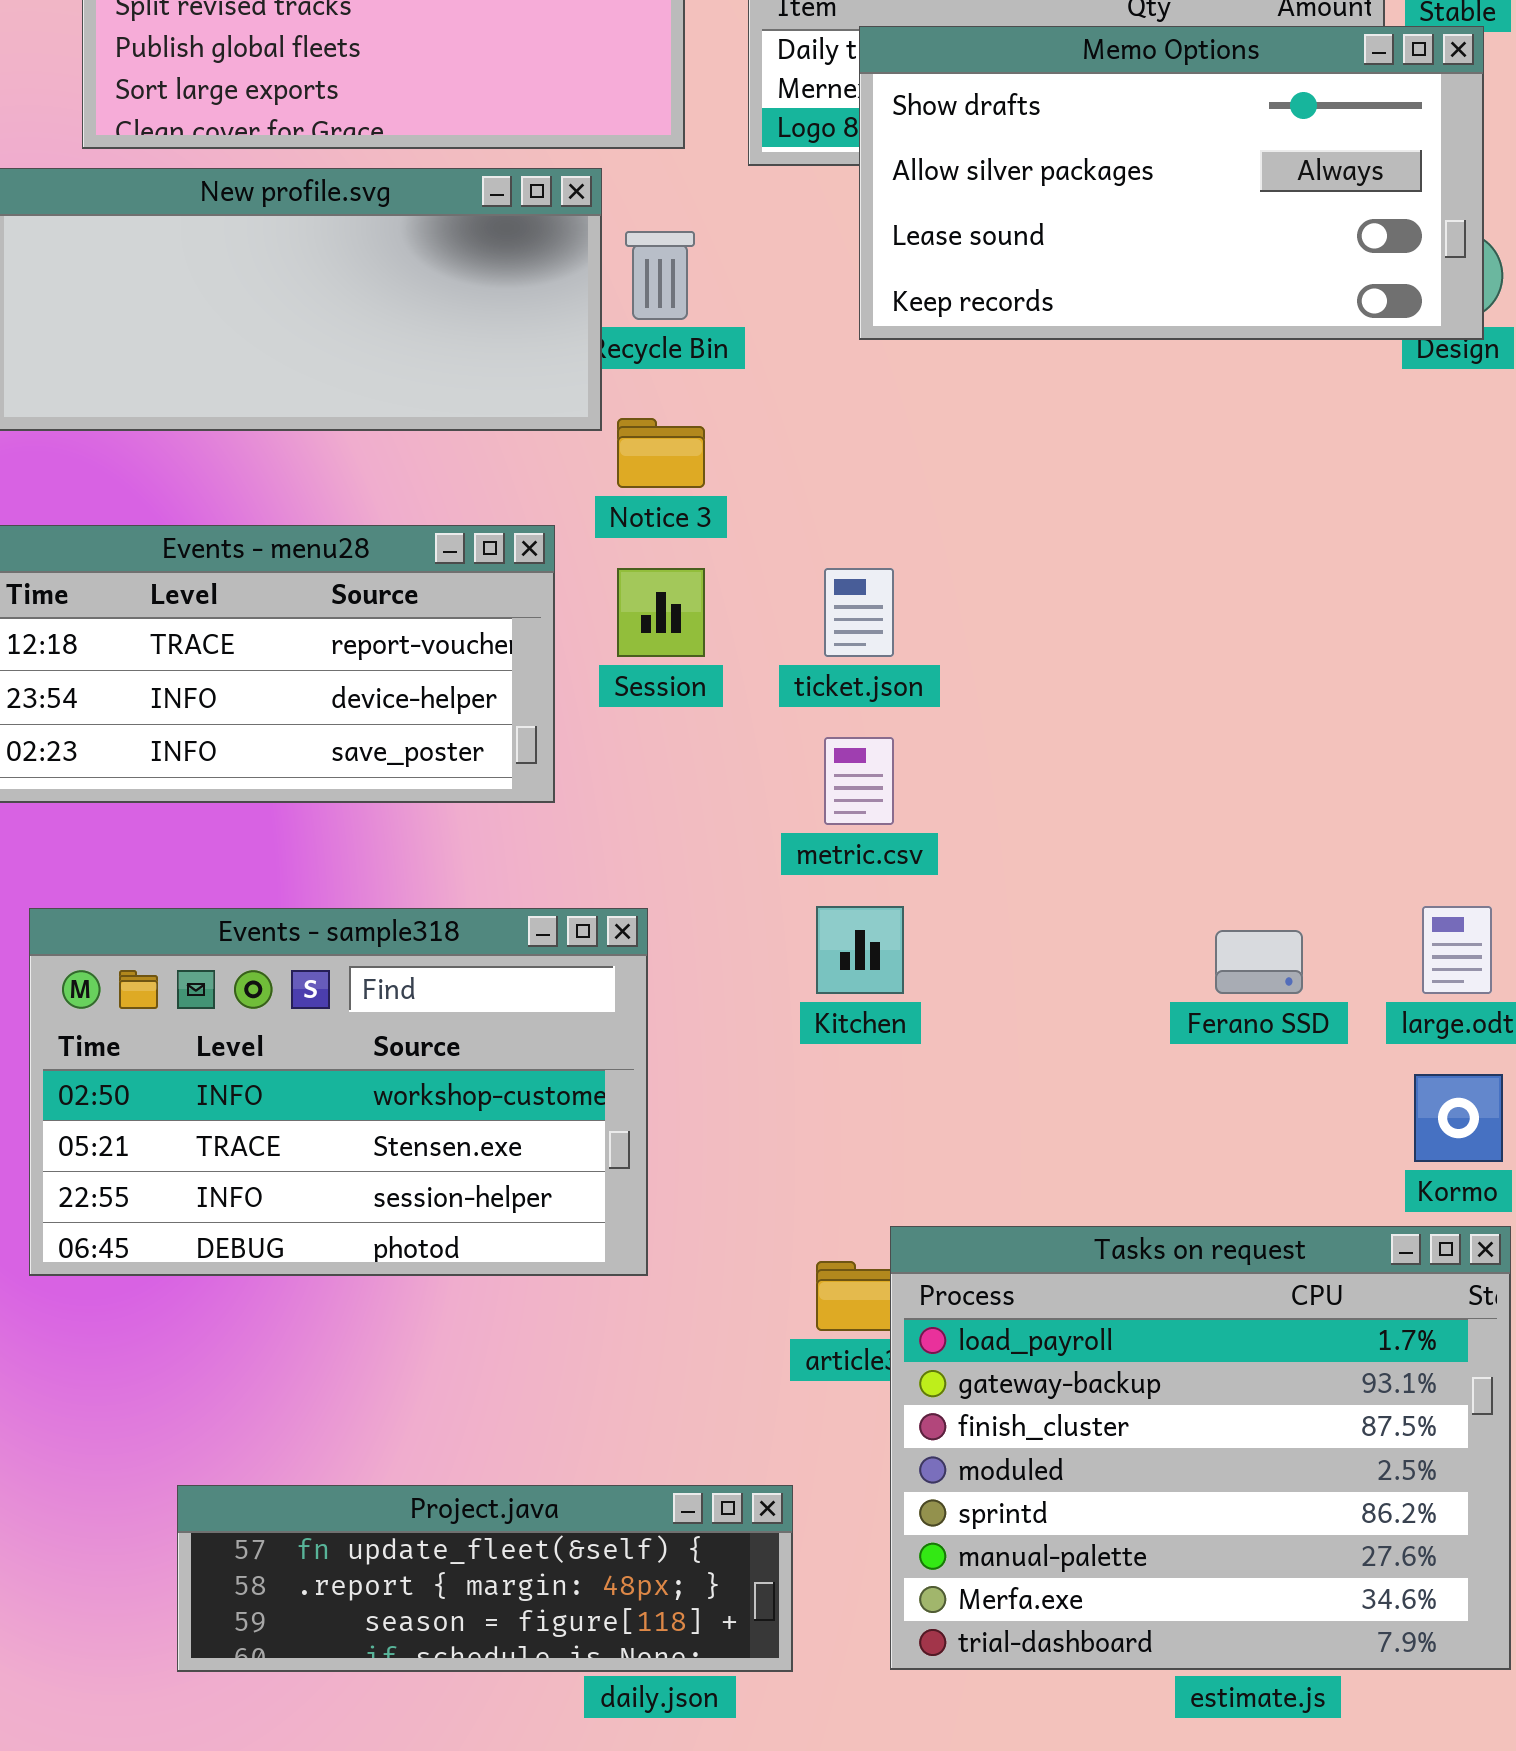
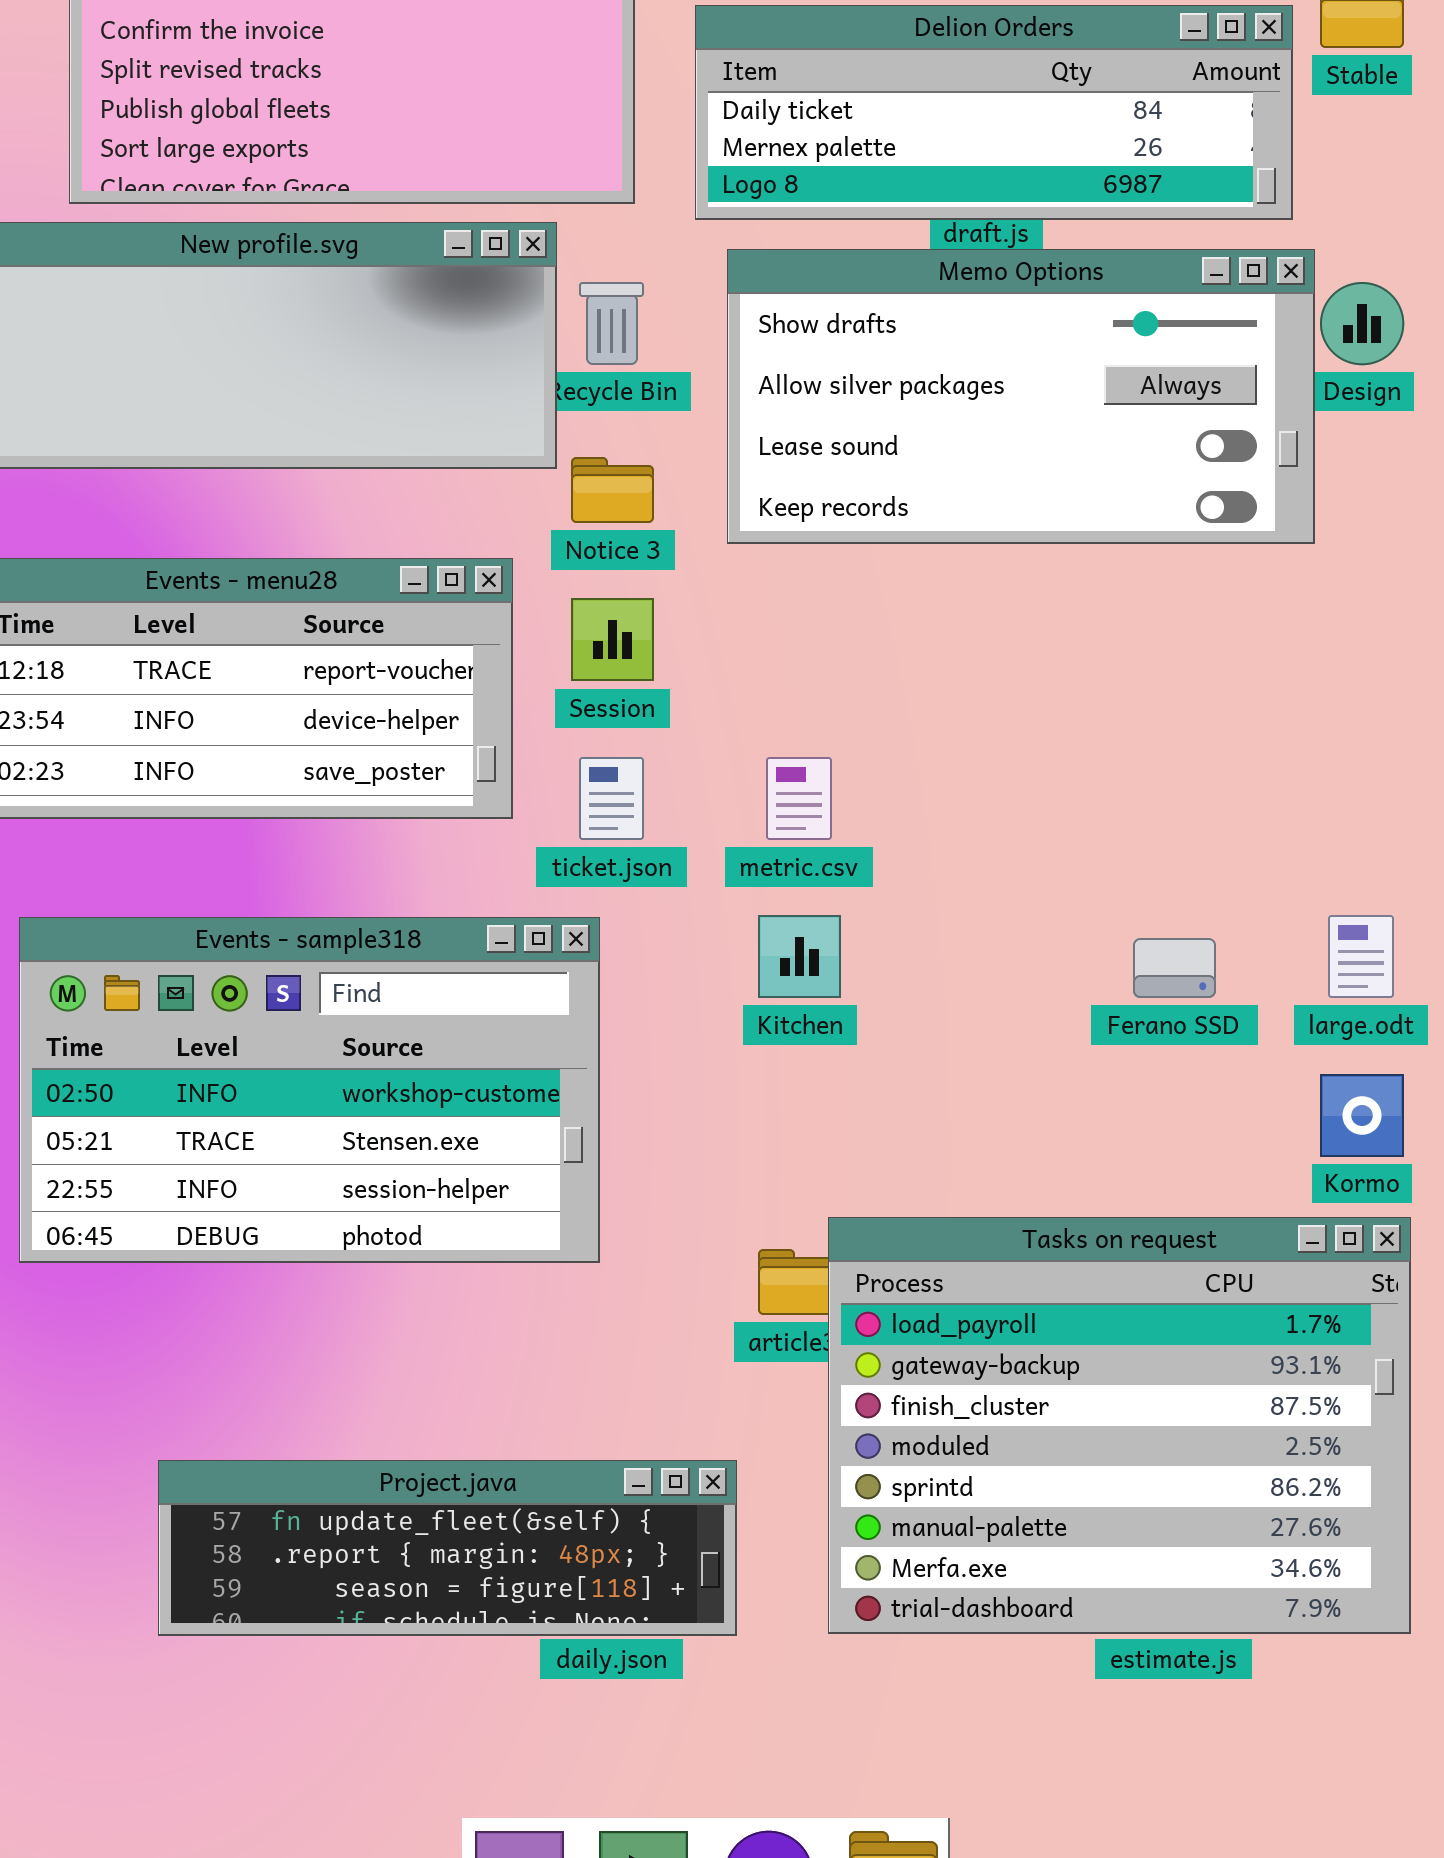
Memo Options: [859,26,1484,340] -> [727,249,1315,544], moved
ticket.json: [824,568,894,657] -> [579,757,644,840], moved

